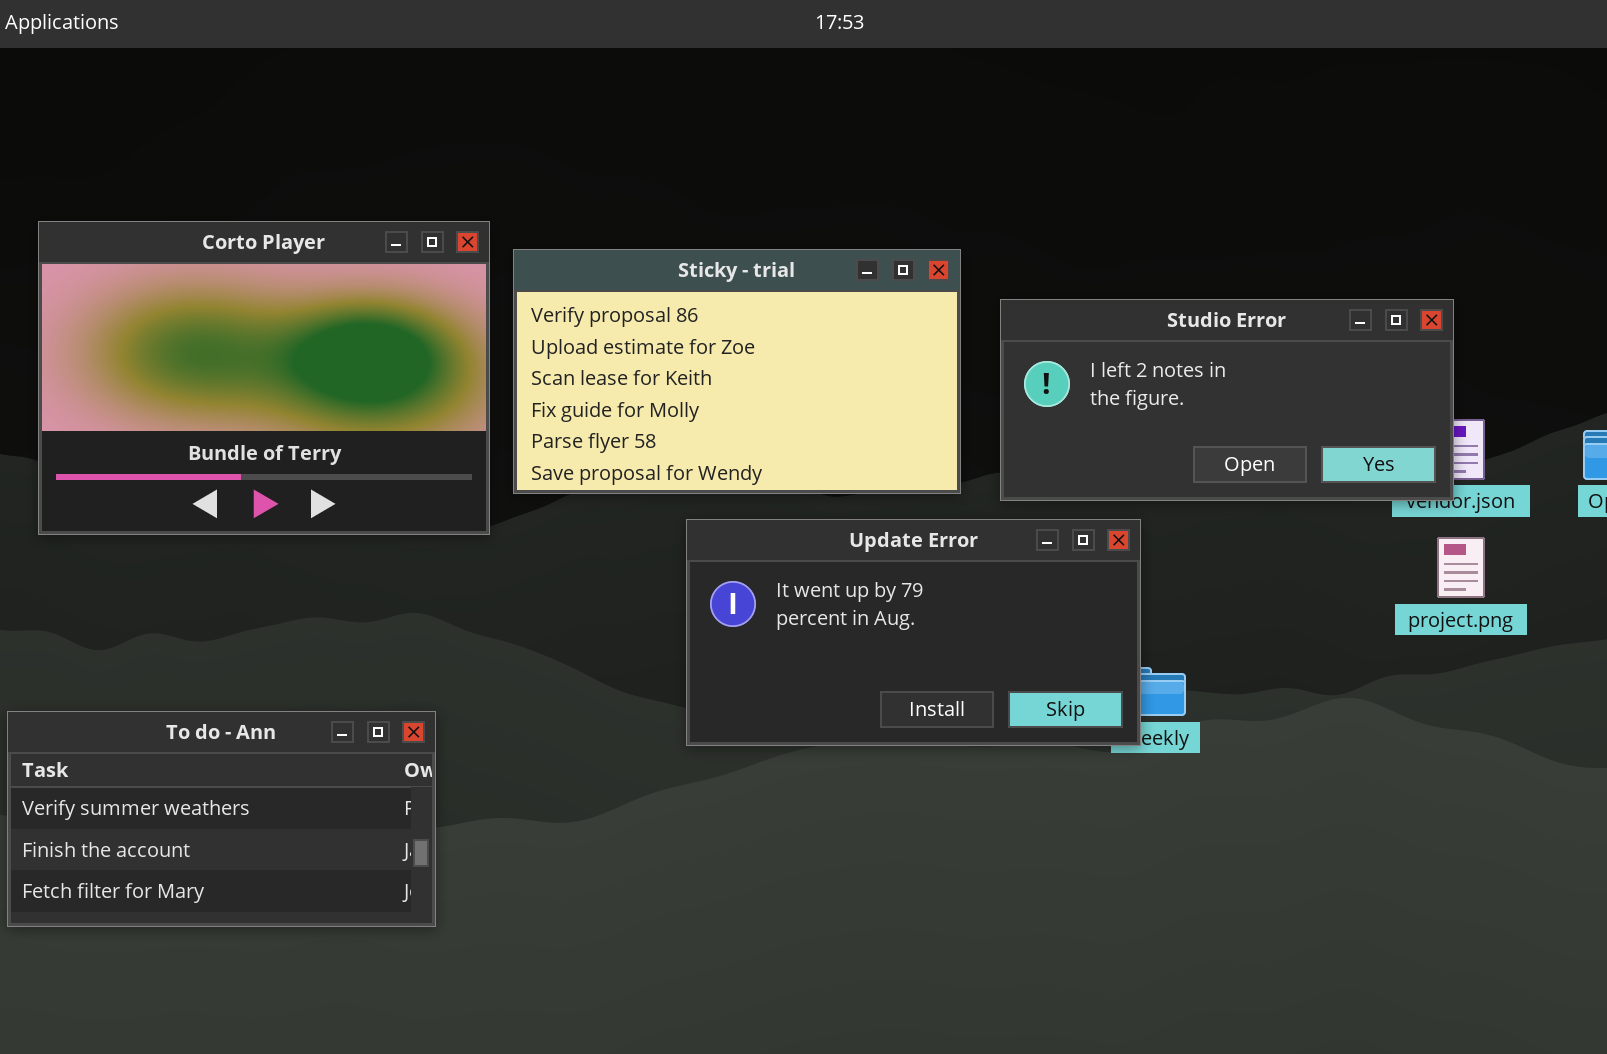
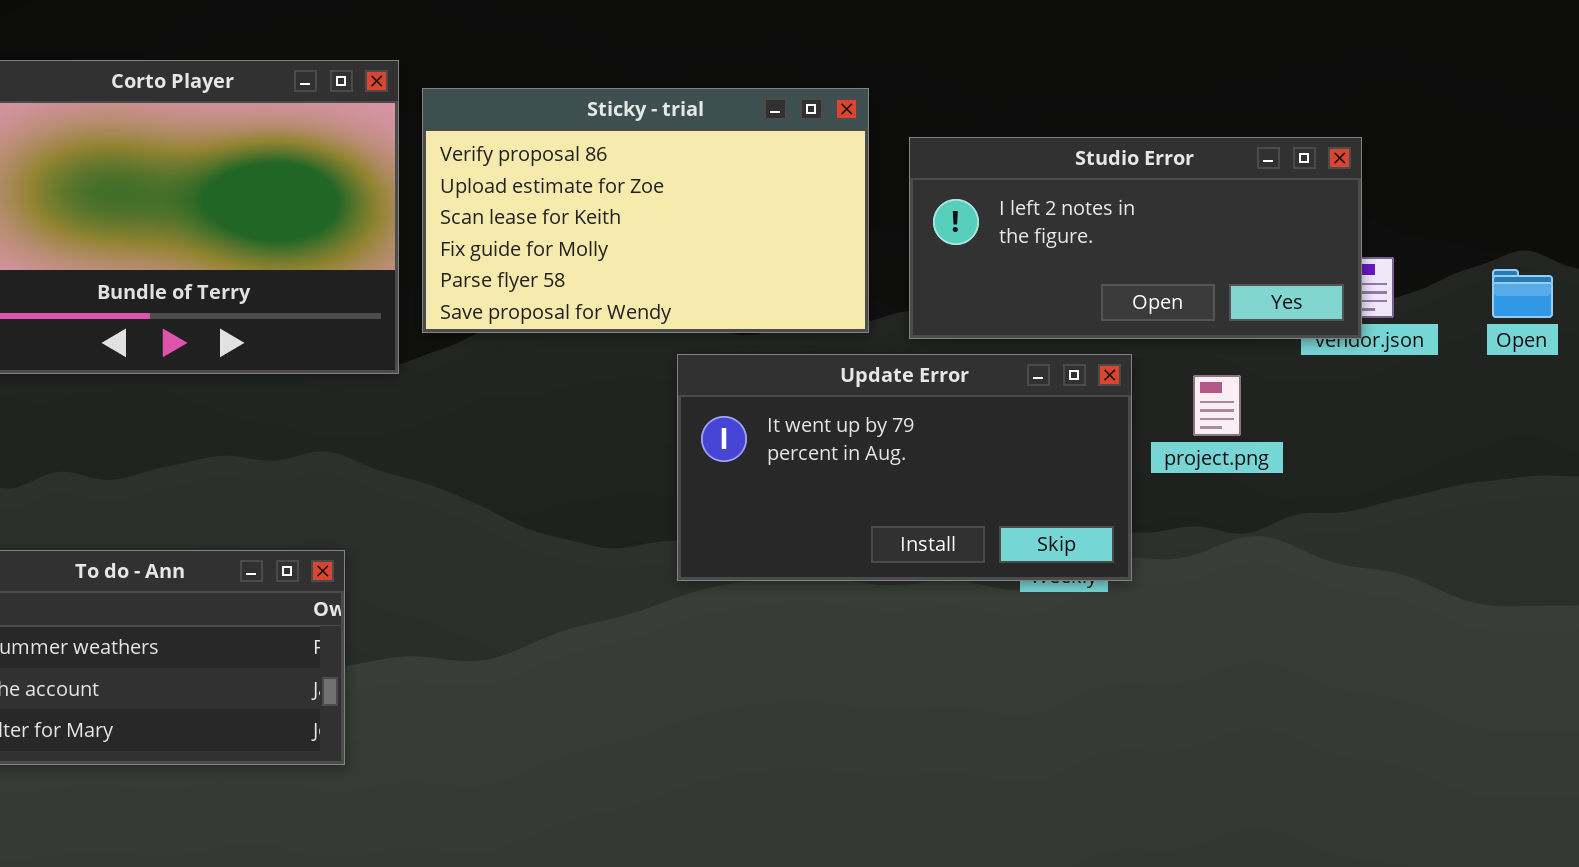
Update Error: [686,519,1141,746] -> [677,354,1132,581], moved
project.png: [1437,537,1485,598] -> [1193,375,1241,436], moved

